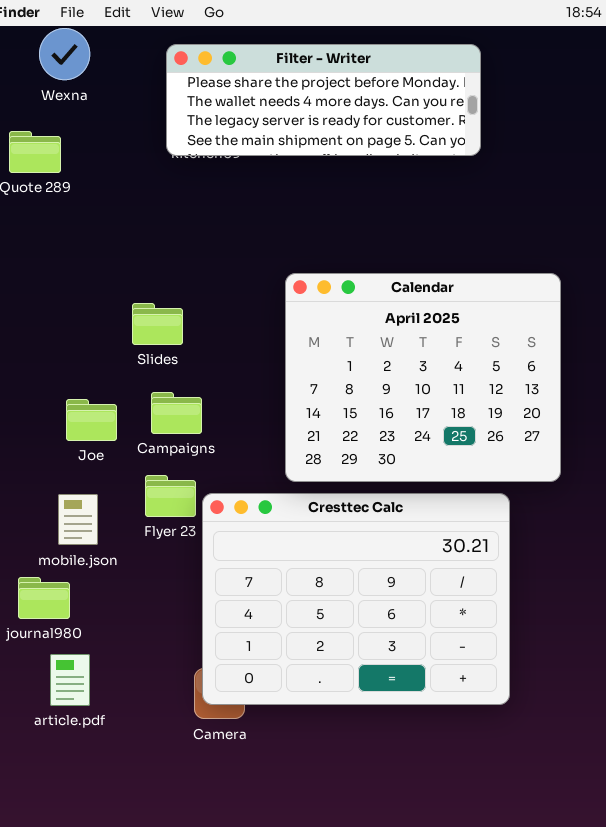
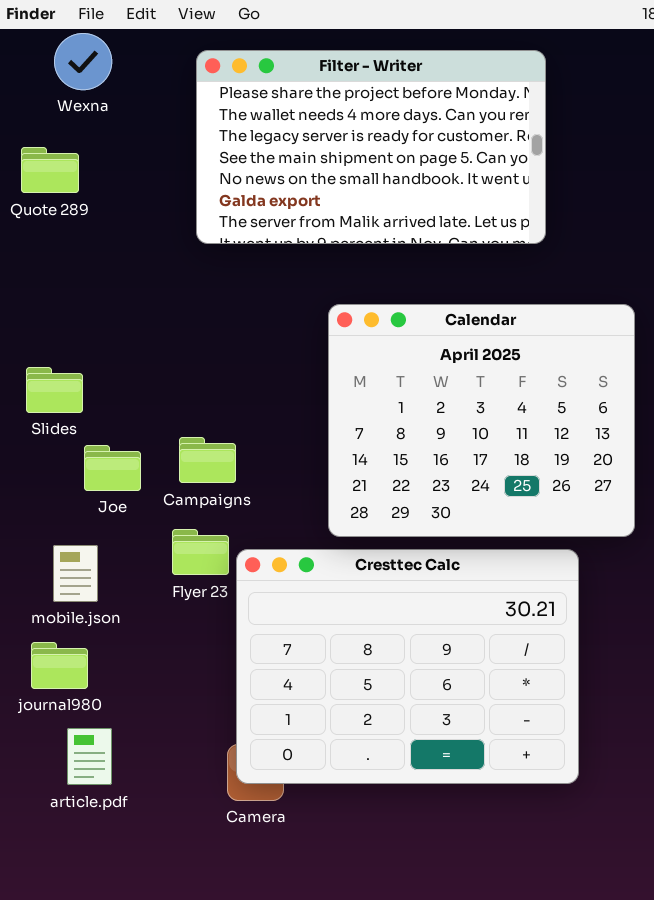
Filter - Writer: [166,44,481,156] -> [196,50,546,244], resized
Slides: [132,303,183,345] -> [26,367,83,413], moved
mobile.json: [58,494,98,545] -> [53,545,98,602], moved

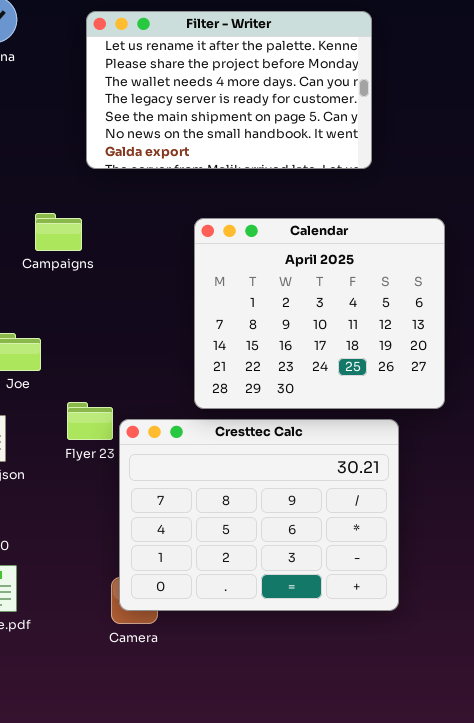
Filter - Writer: [196,50,546,244] -> [86,11,372,169], scrolled up 1 row
Campaigns: [179,437,236,483] -> [35,213,82,251], moved

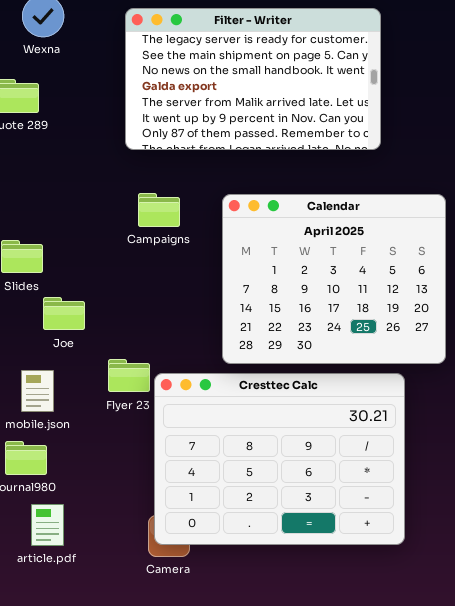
Filter - Writer: [86,11,372,169] -> [125,8,381,150], scrolled down 3 rows
Campaigns: [35,213,82,251] -> [138,193,180,227], moved

